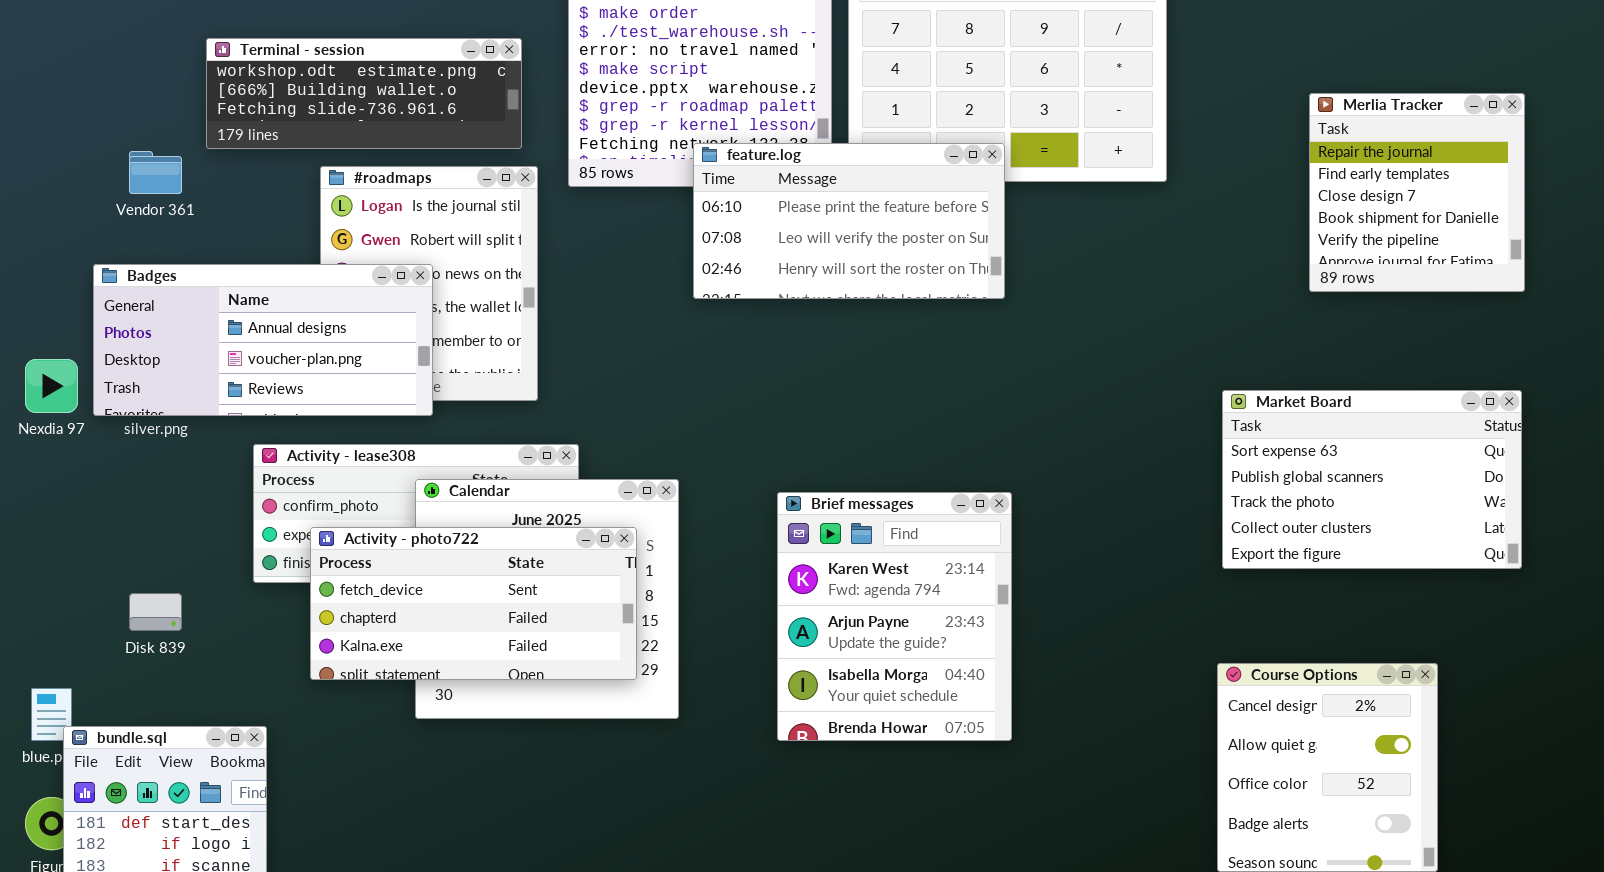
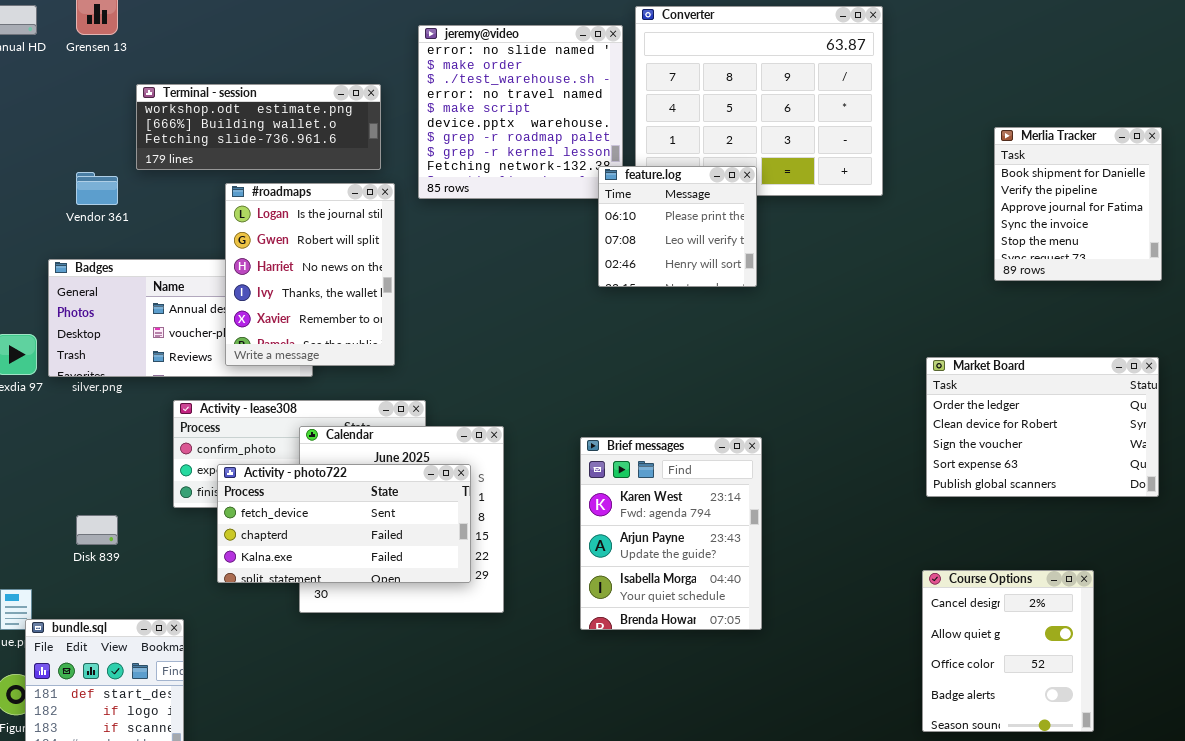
Merlia Tracker: [1309,93,1525,292] -> [994,127,1162,281], scrolled down 3 rows
feature.log: [693,143,1005,299] -> [598,166,757,287], resized
#roadmaps: [320,166,538,401] -> [225,183,395,366], raised
Market Board: [1222,390,1522,569] -> [926,357,1159,497], scrolled up 3 rows

